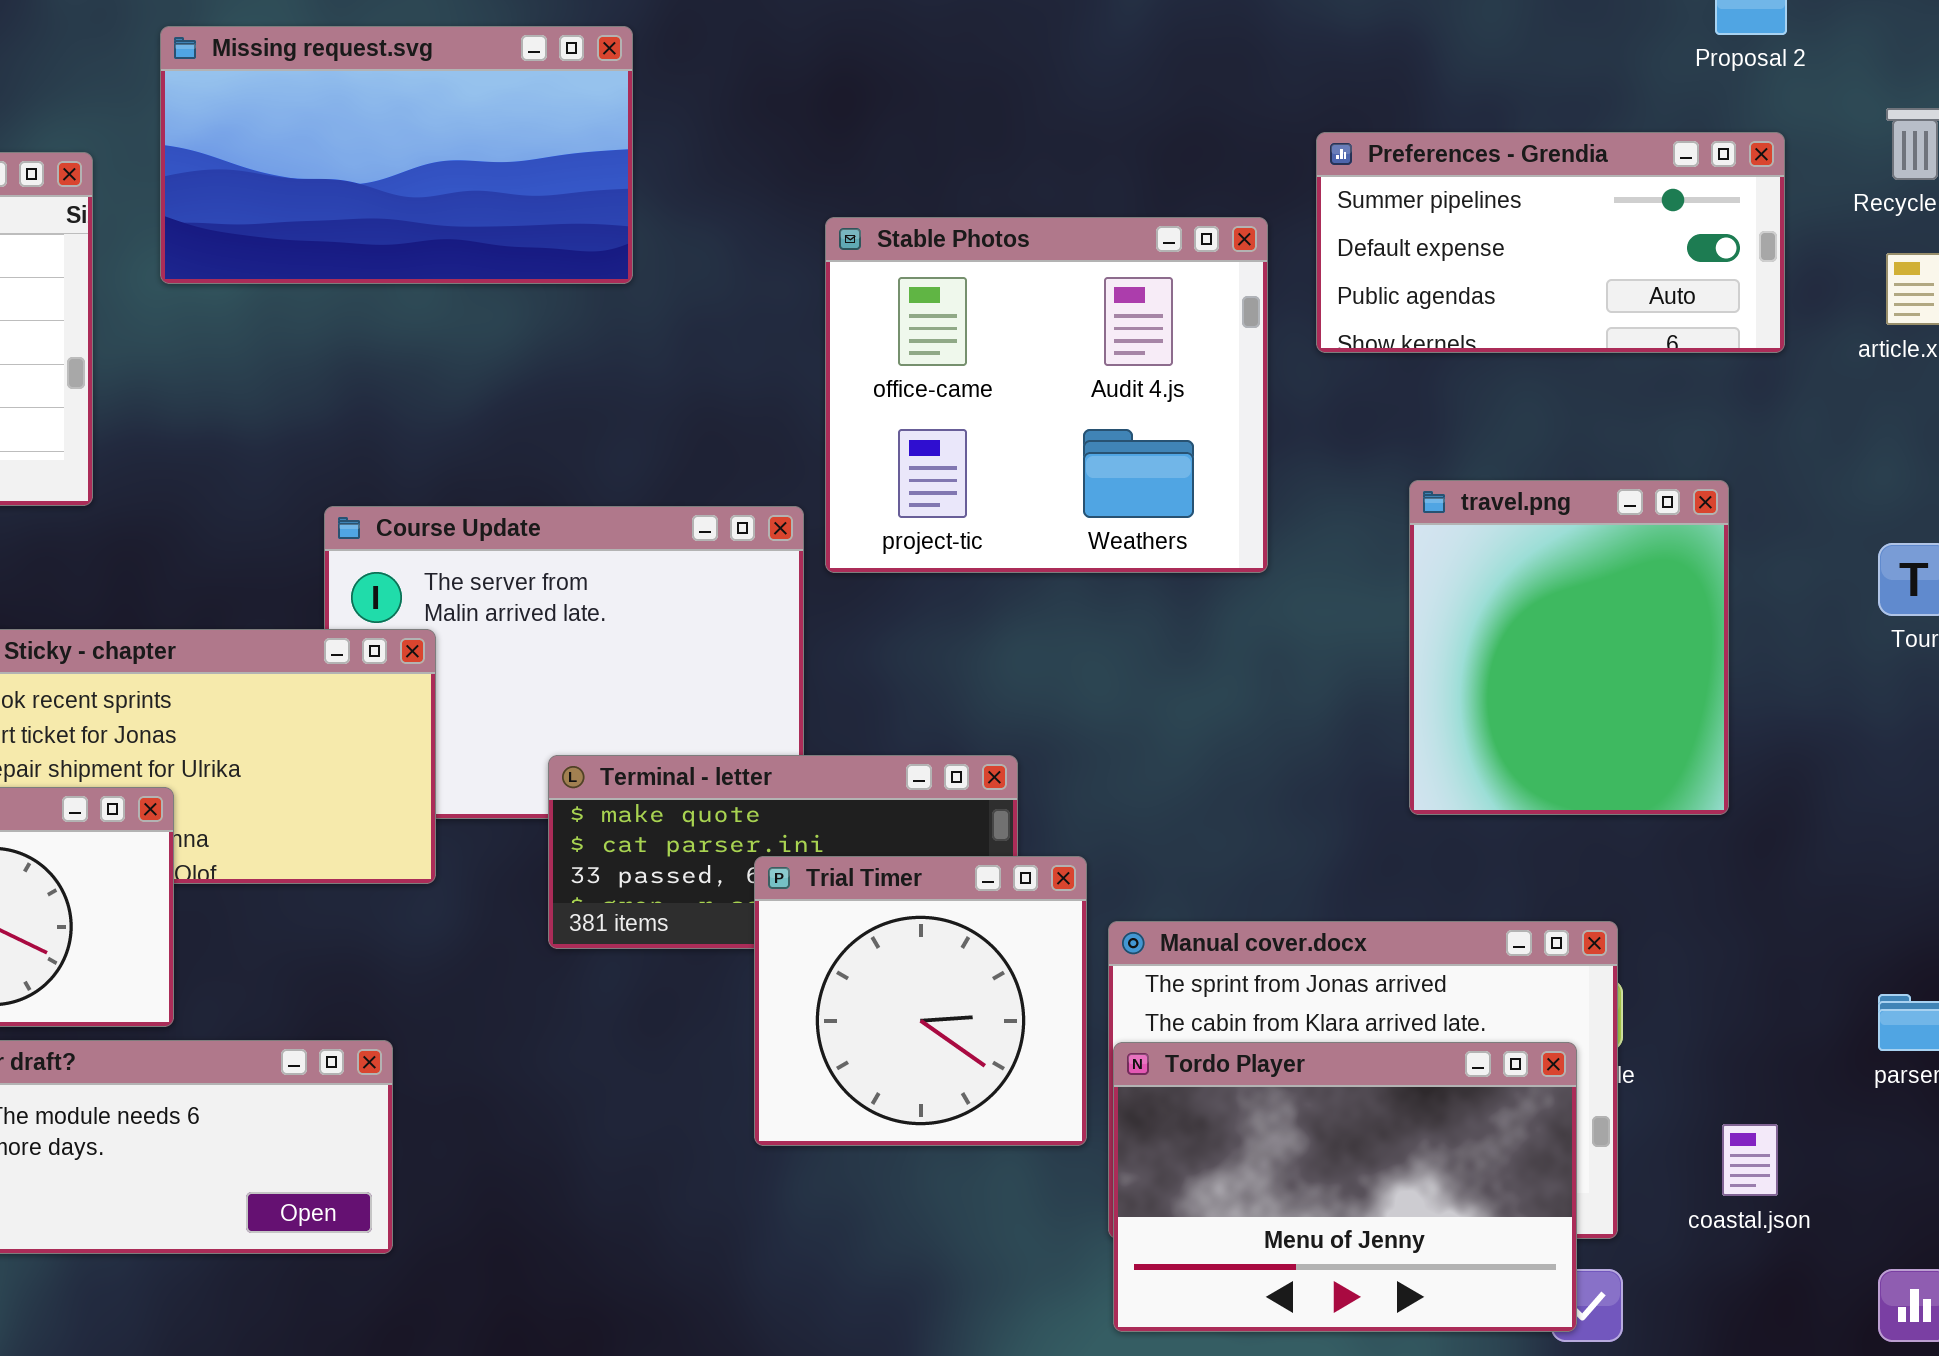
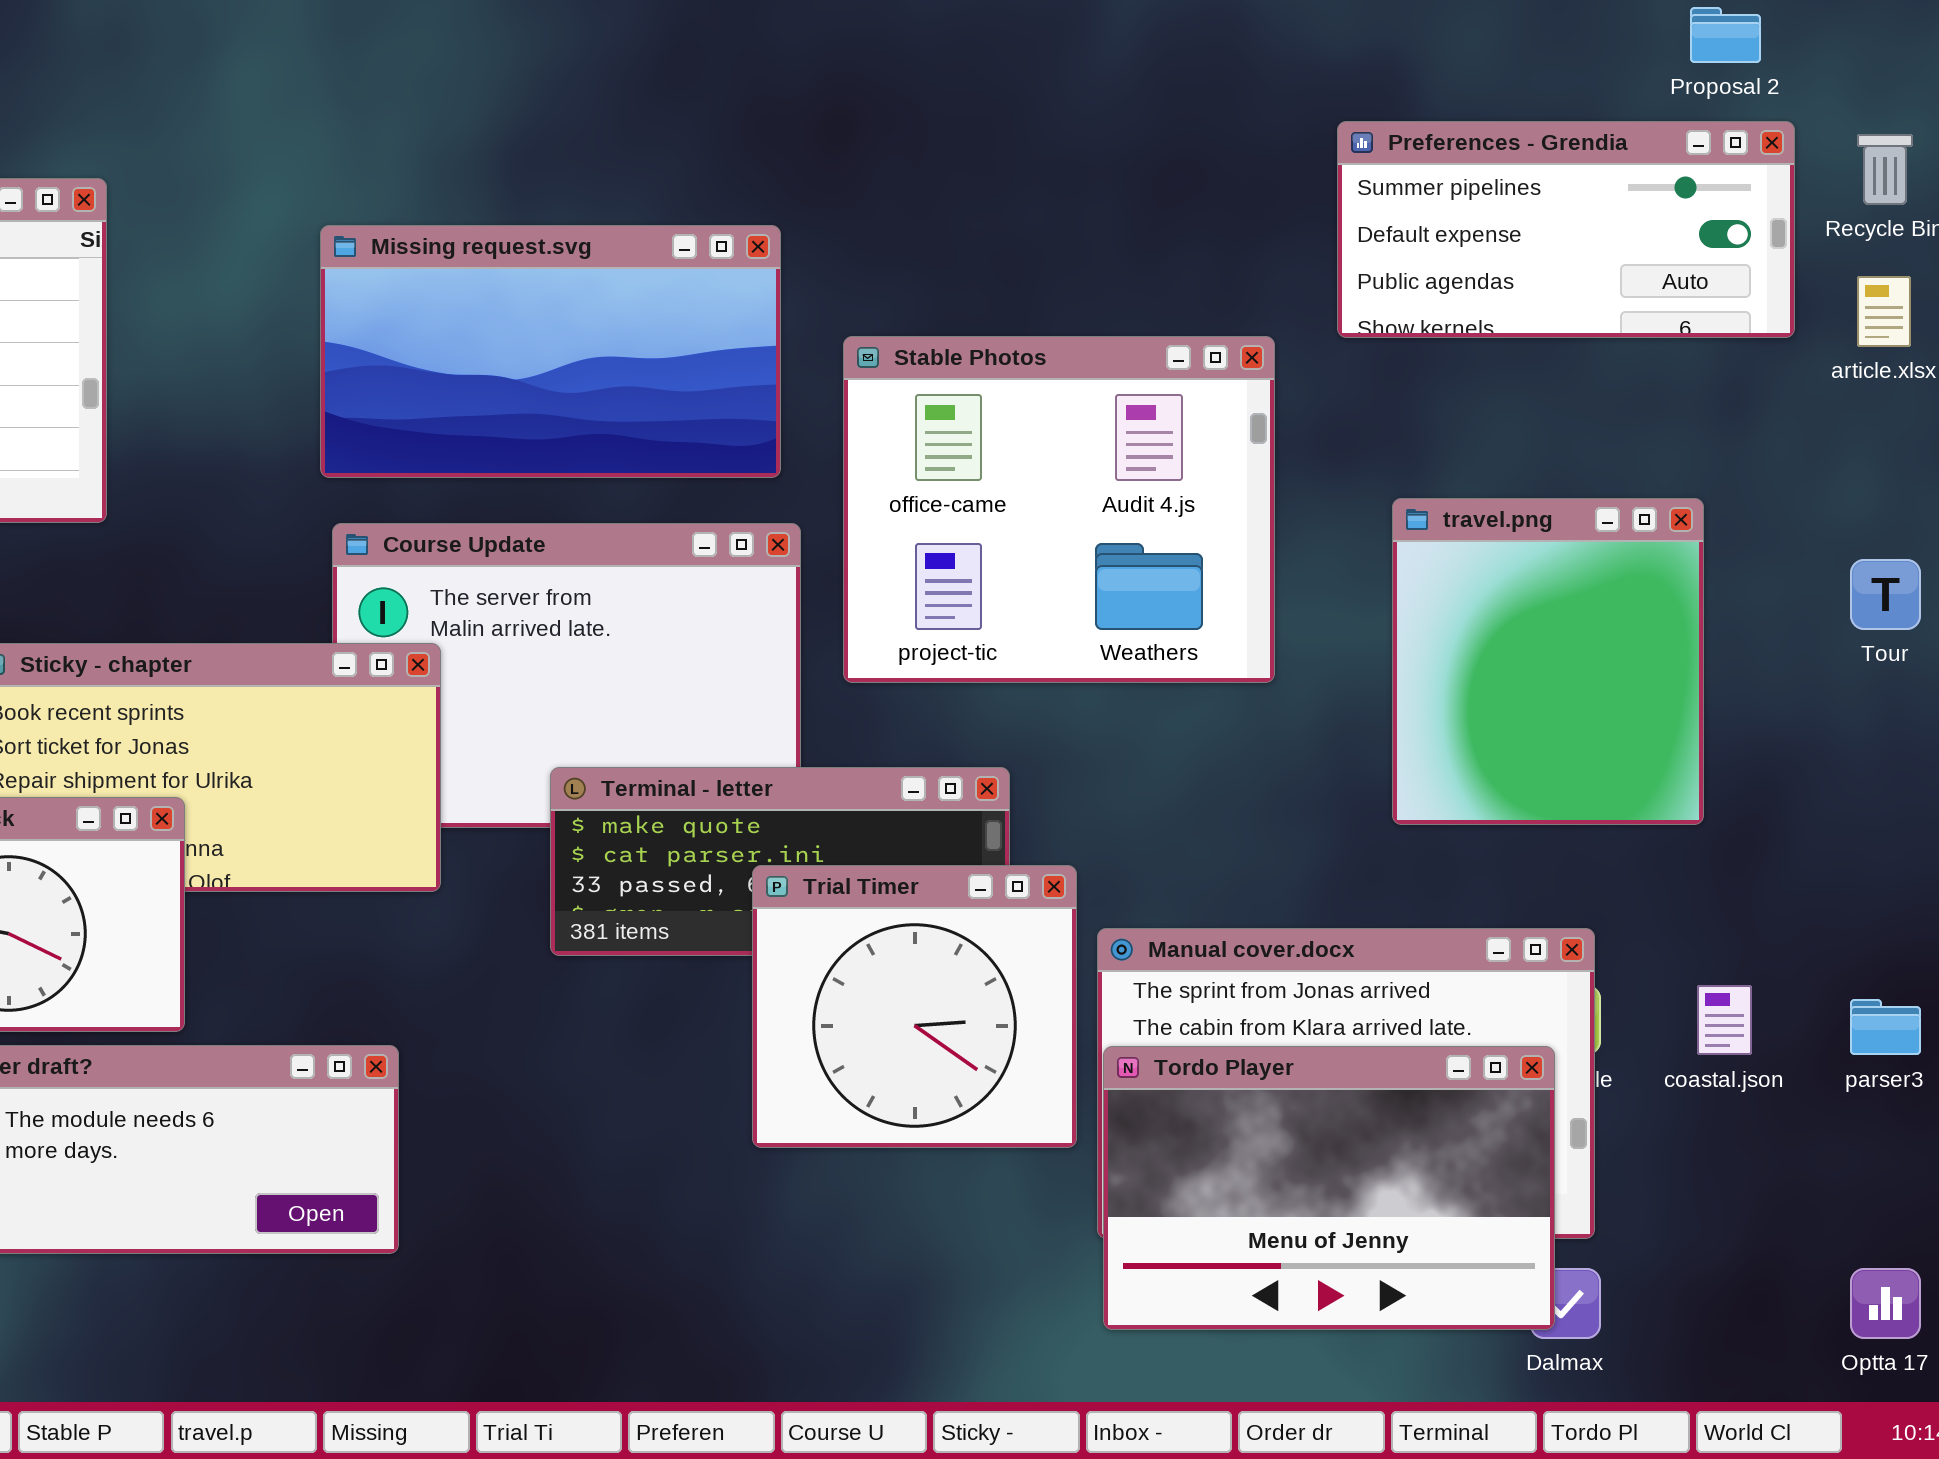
Missing request.svg: [160,26,633,284] -> [320,225,781,478], moved
Preferences - Grendia: [1316,132,1785,353] -> [1337,121,1795,338], moved
Stable Photos: [825,217,1268,573] -> [843,336,1275,683], moved
coastal.json: [1722,1124,1778,1196] -> [1697,985,1752,1055], moved

